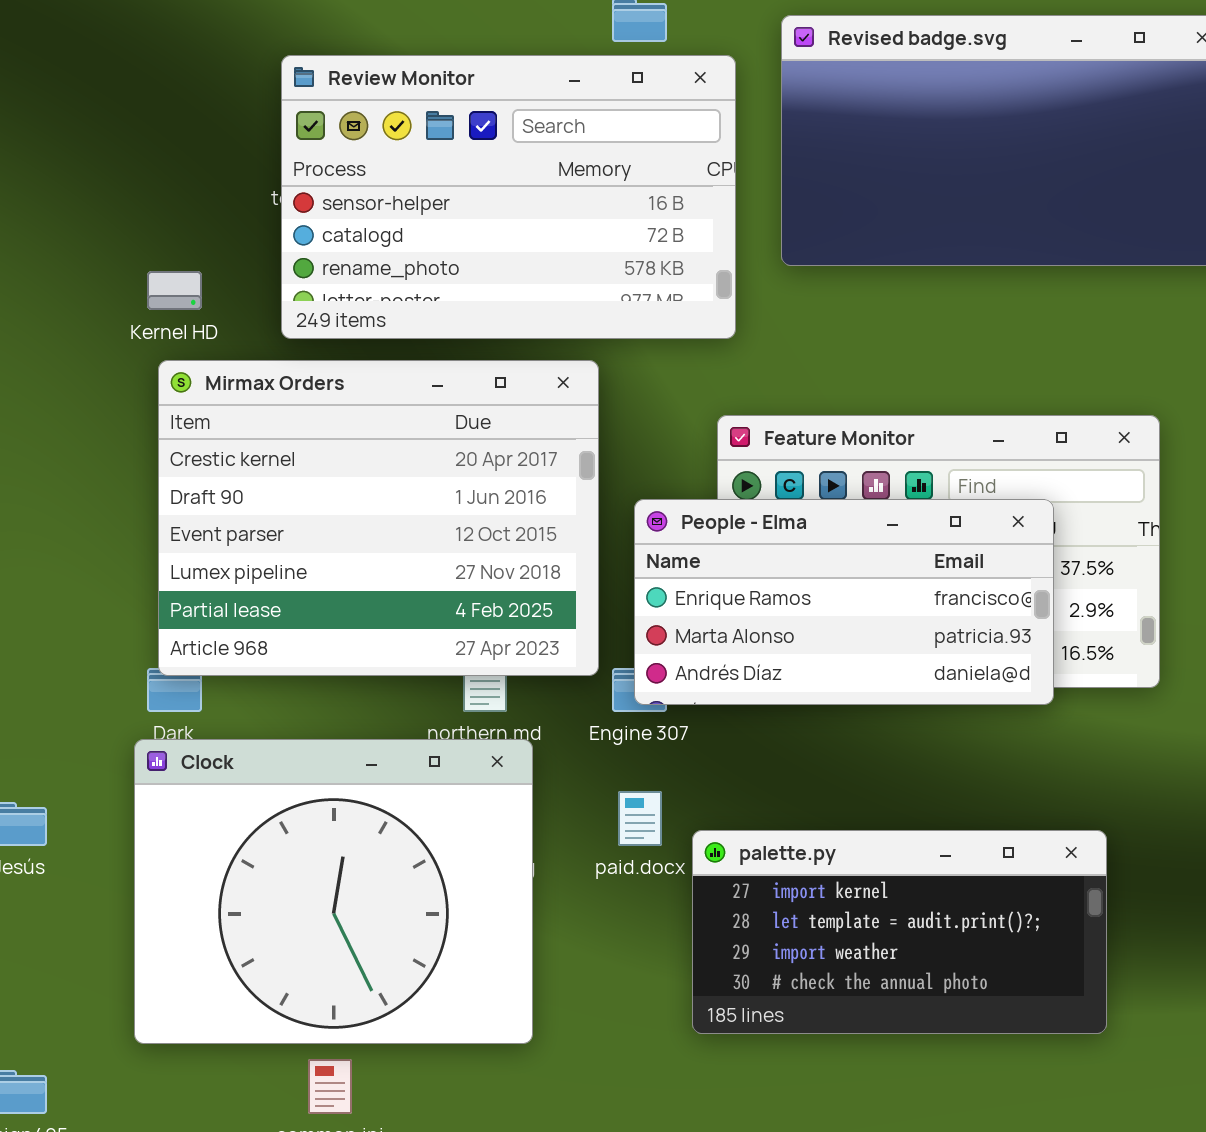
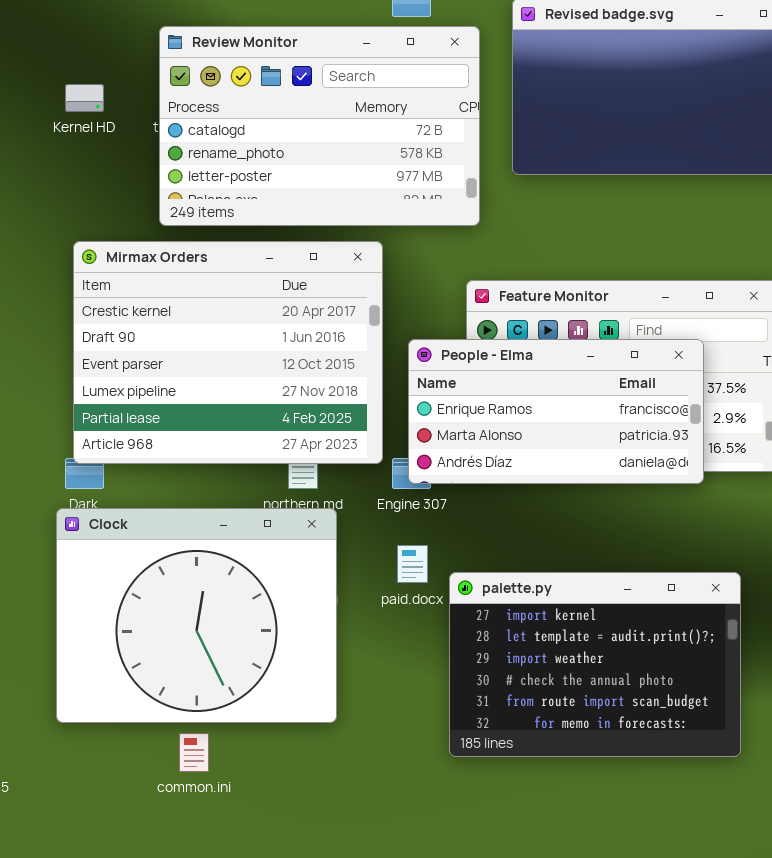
Review Monitor: [281,55,736,339] -> [159,26,480,226], scrolled down 1 row
Kernel HD: [147,271,202,310] -> [65,84,104,112], moved
palette.py: [692,830,1107,1034] -> [449,572,741,757], resized

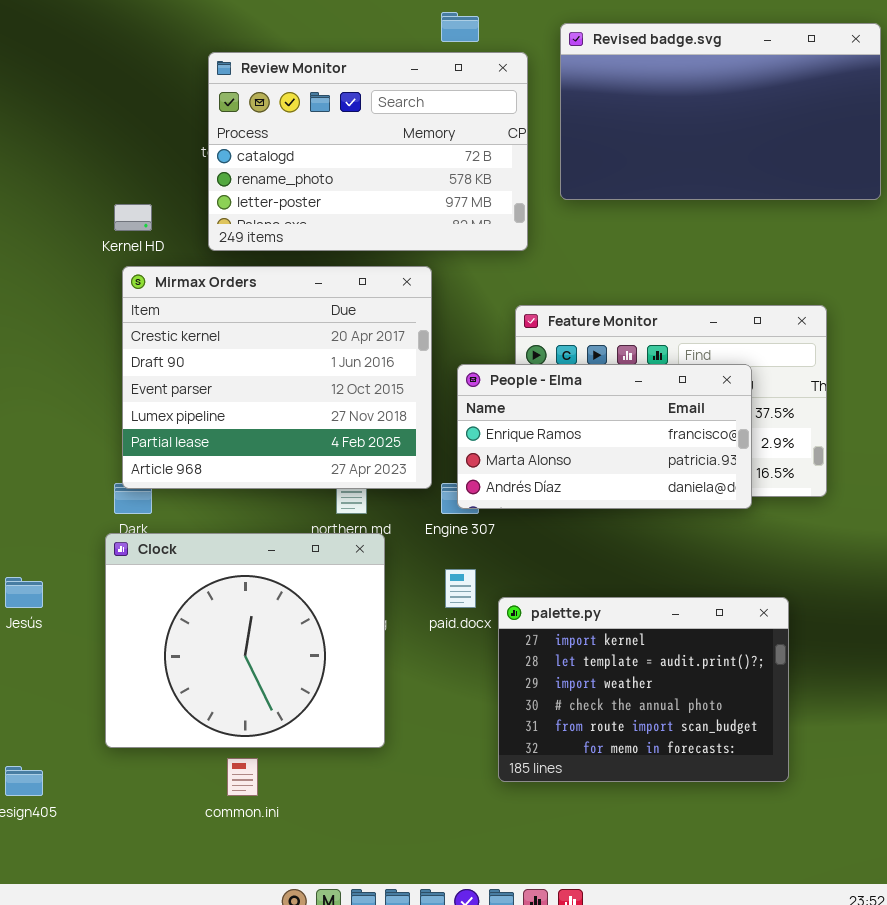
Kernel HD: [65,84,104,112] -> [114,204,152,231], moved

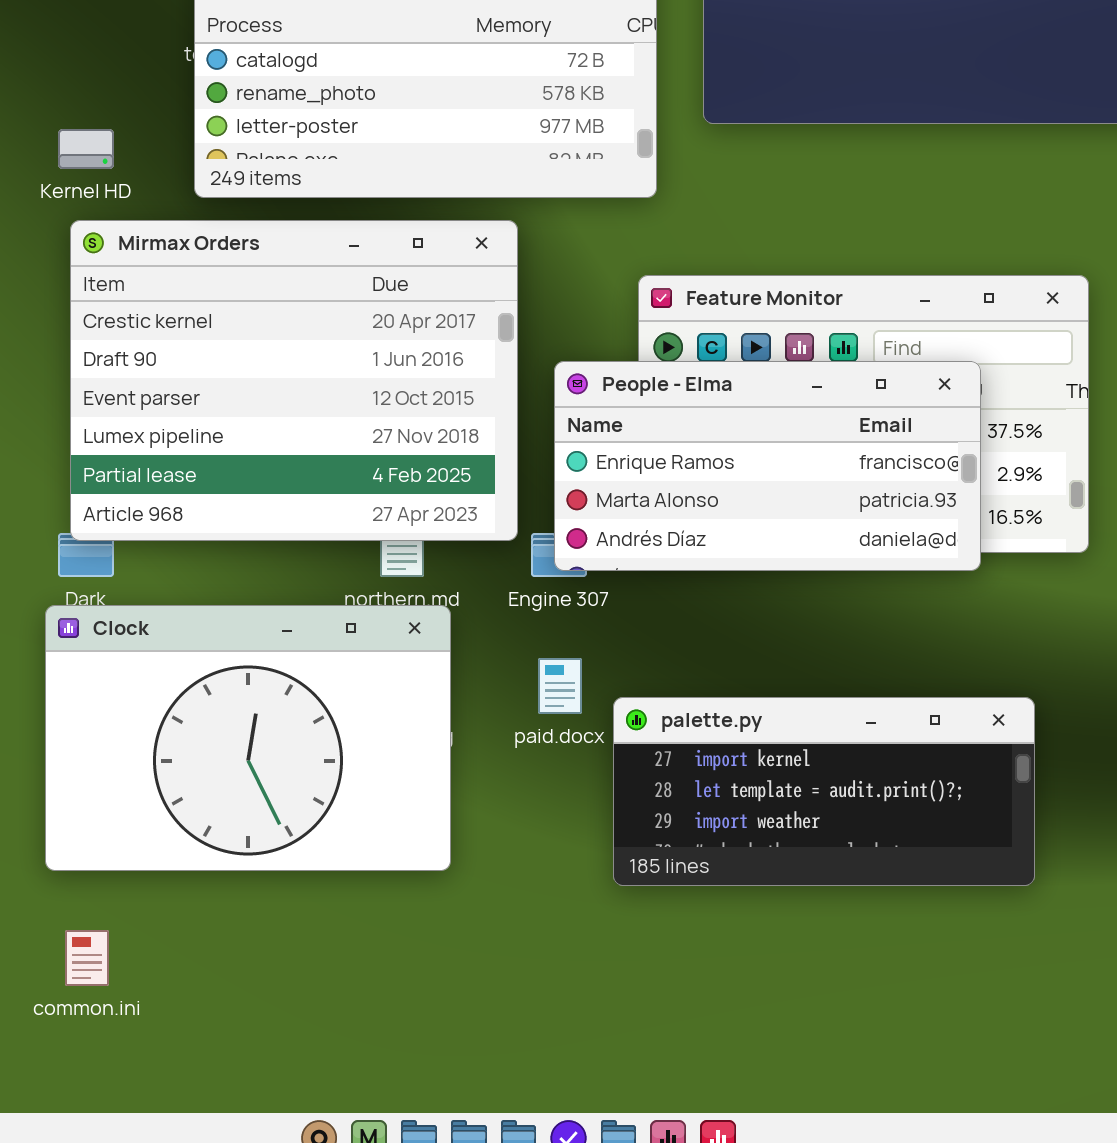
Clock: [105,533,385,748] -> [45,605,451,871], resized
palette.py: [498,597,789,782] -> [613,697,1035,886], resized
common.ini: [227,758,258,796] -> [65,930,109,986], moved

